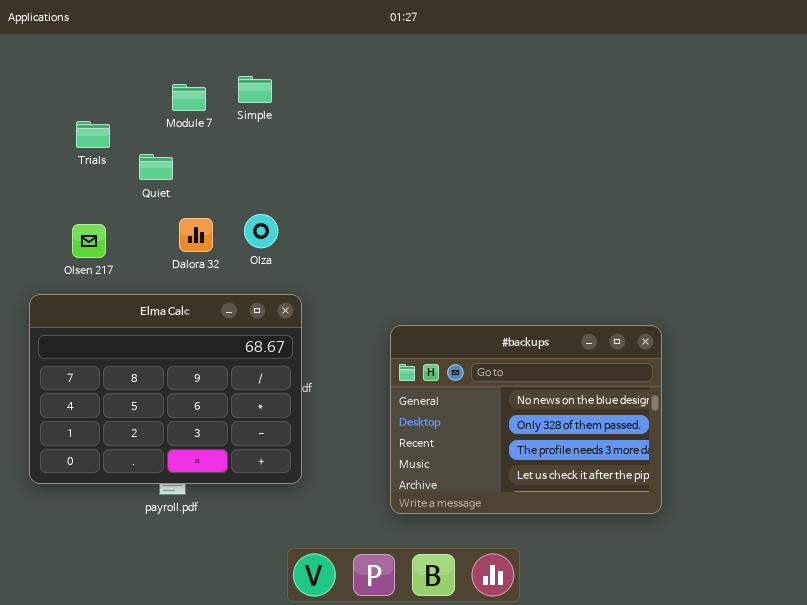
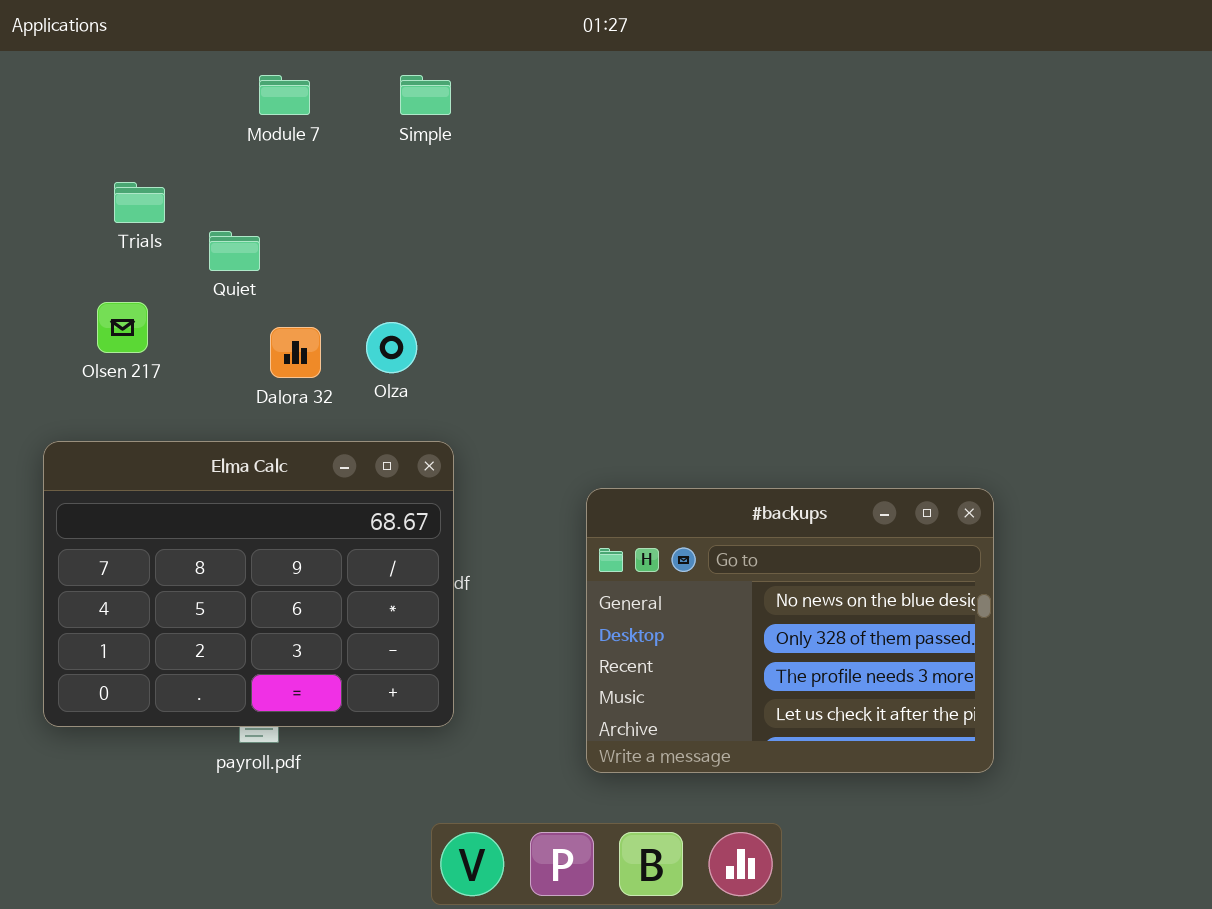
Simple: [238,76,272,103] -> [400,75,451,115], moved
Module 7: [172,84,206,111] -> [259,75,310,115], moved
Olsen 217: [72,224,106,258] -> [97,302,148,353], moved

